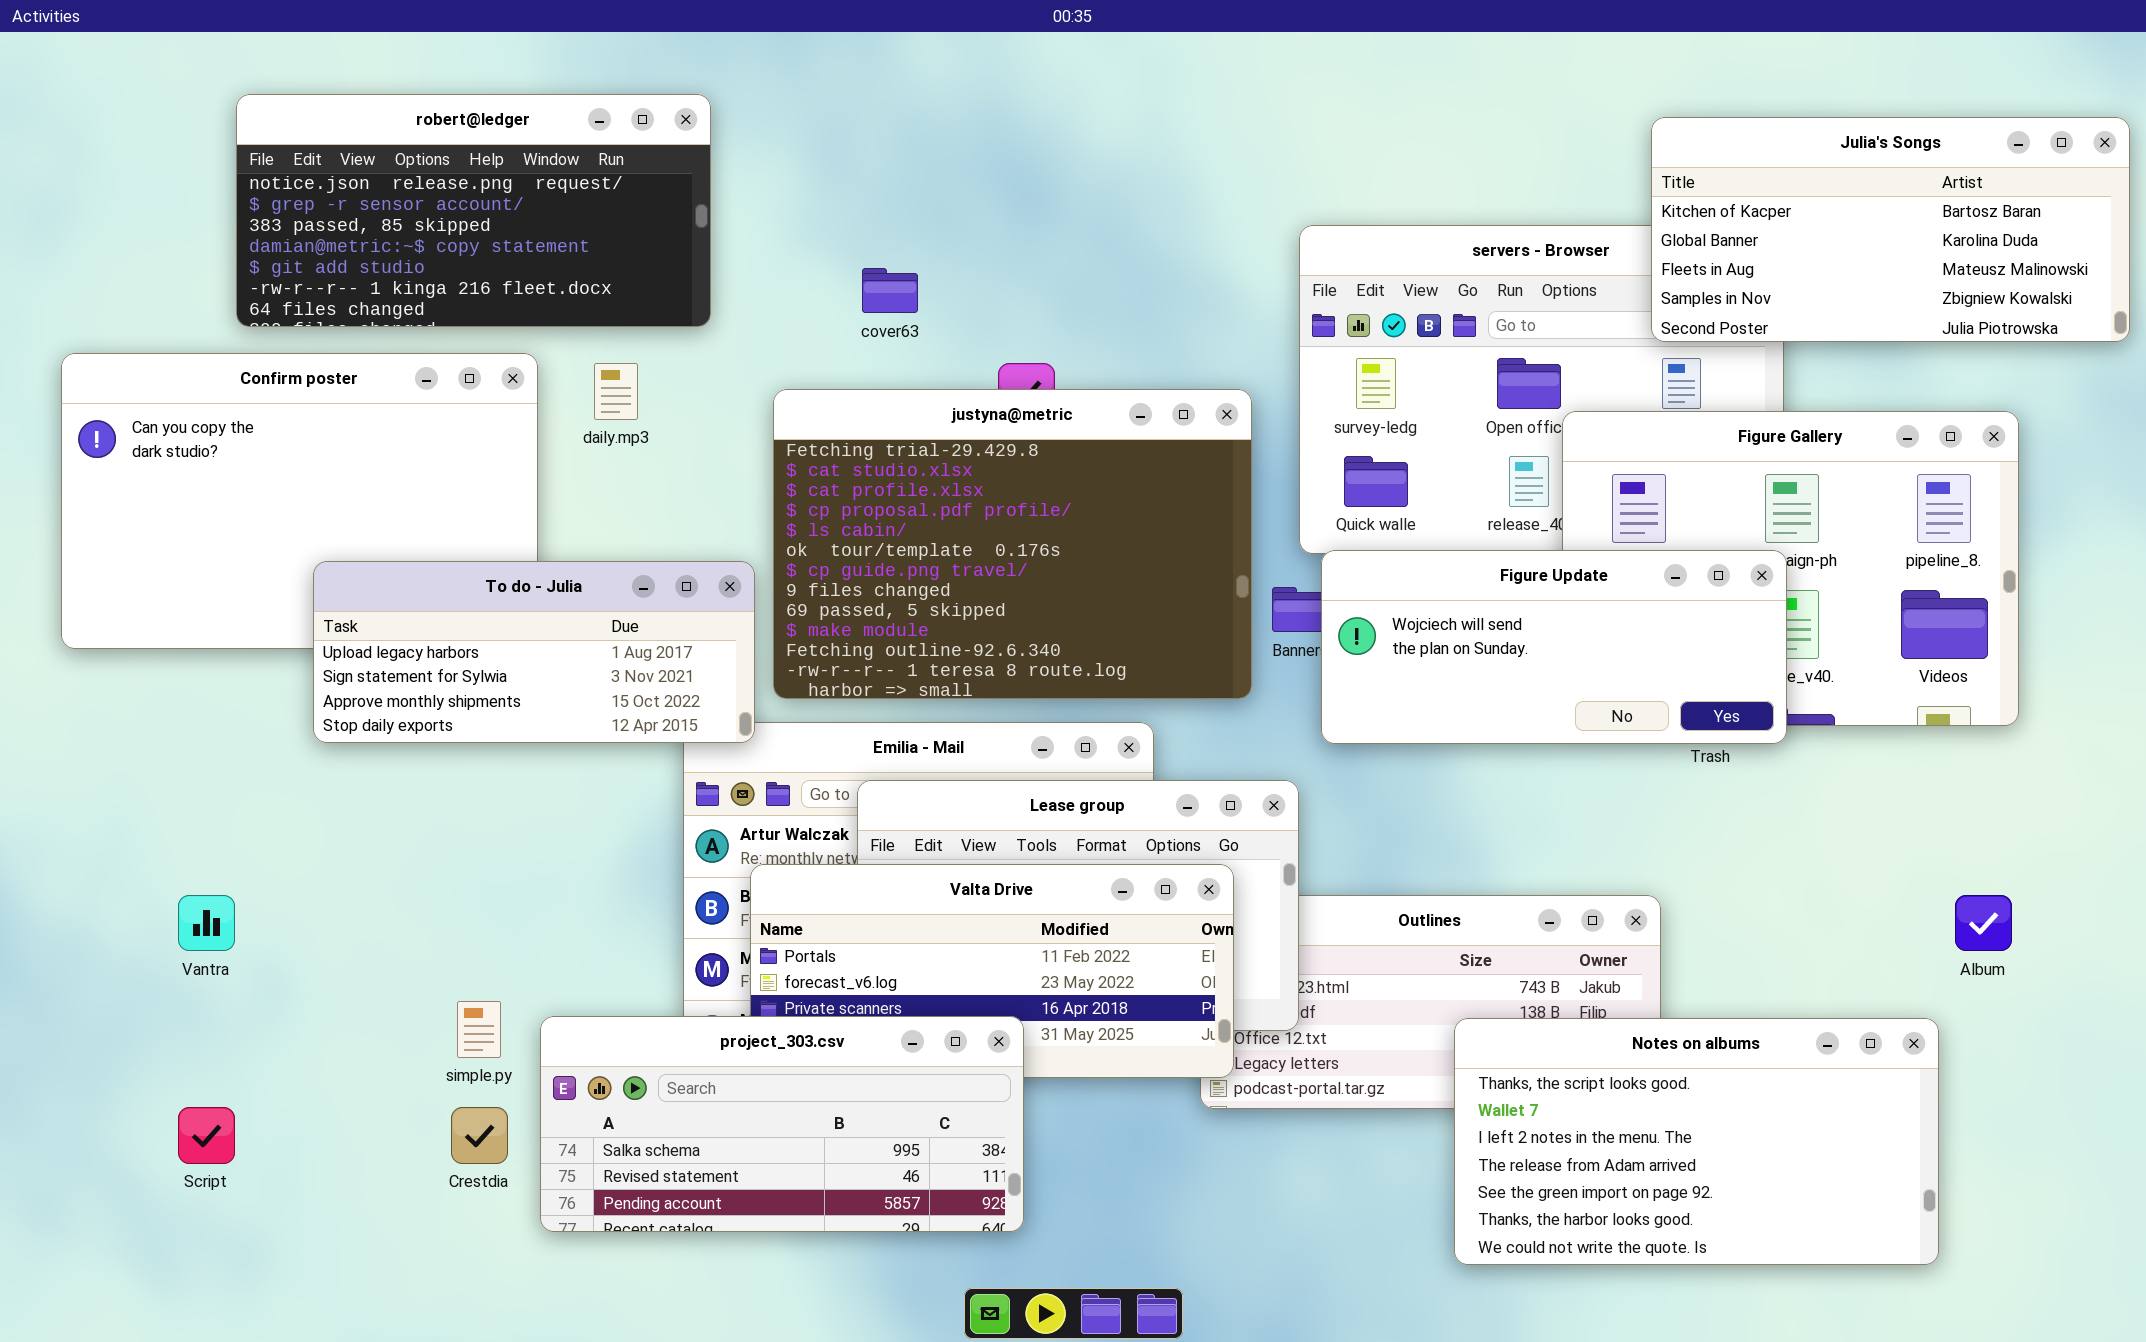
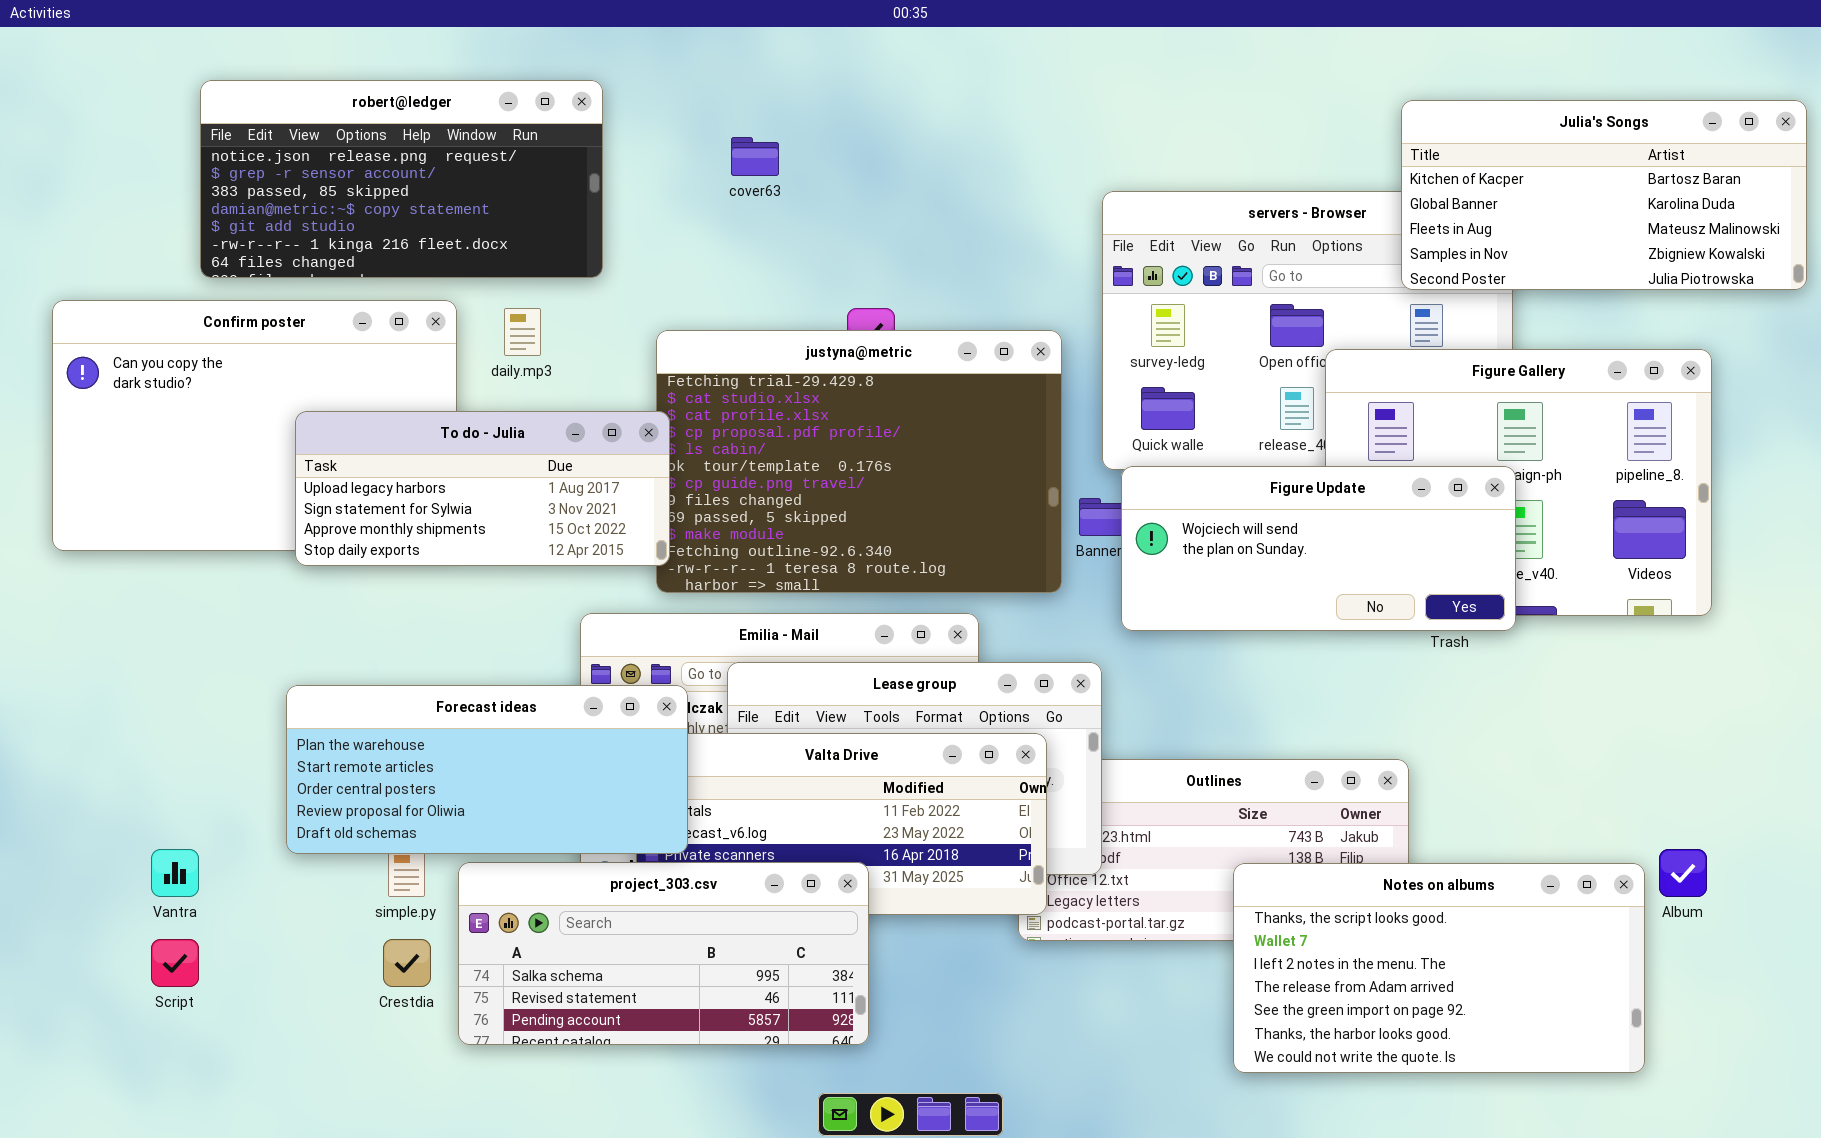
cover63: [862,268,918,313] -> [731,137,779,176], moved
To do - Julia: [313,561,755,743] -> [295,411,670,566], moved
Forecast ideas: none -> [286,685,688,854], opened
Vantra: [178,895,235,951] -> [151,849,199,897], moved
Album: [1955,895,2012,951] -> [1659,849,1707,897], moved

